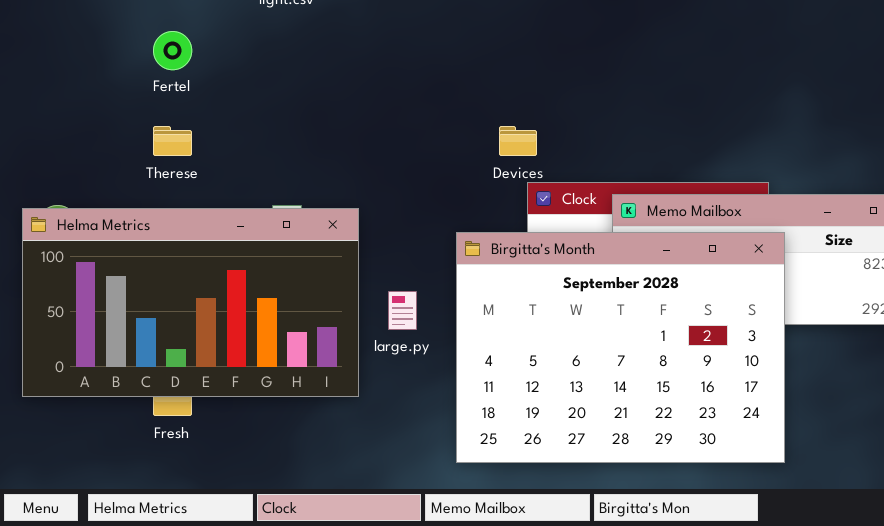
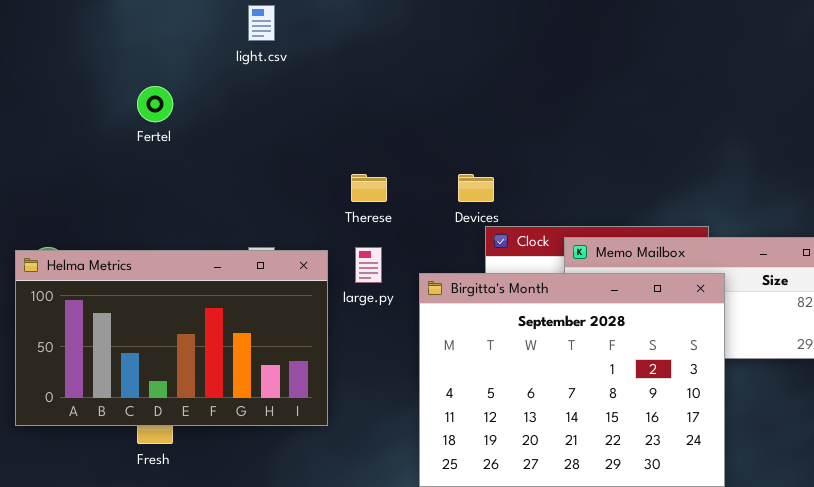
Therese: [153,126,192,156] -> [351,174,387,202], moved
large.py: [388,291,417,330] -> [355,247,382,283], moved

